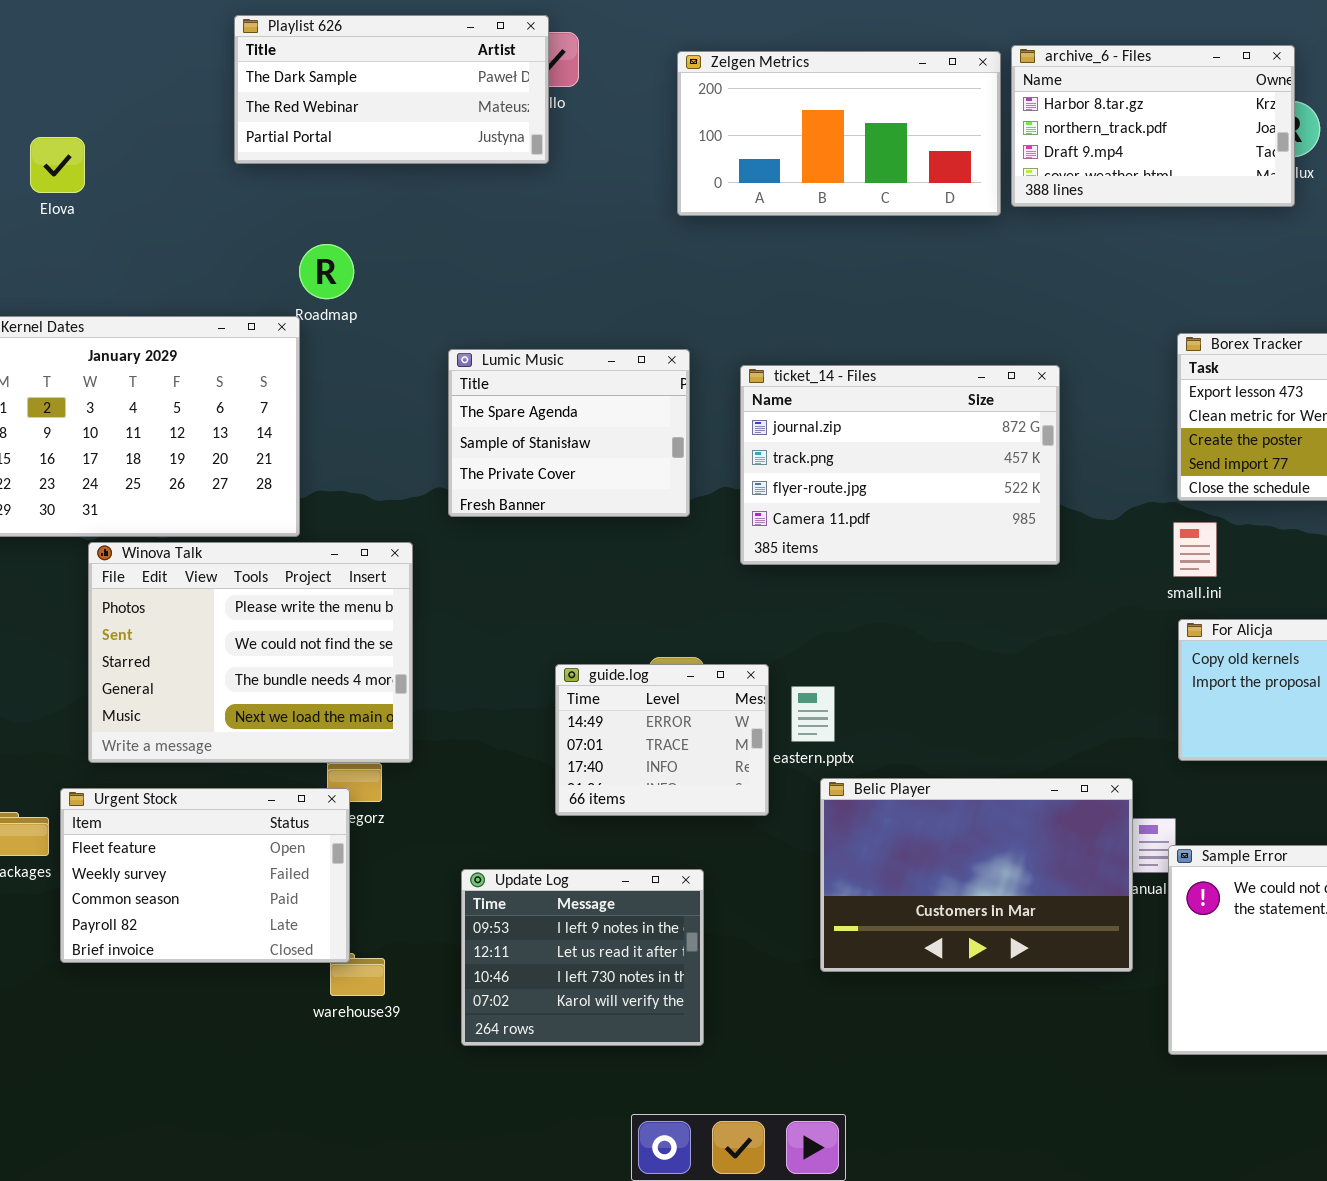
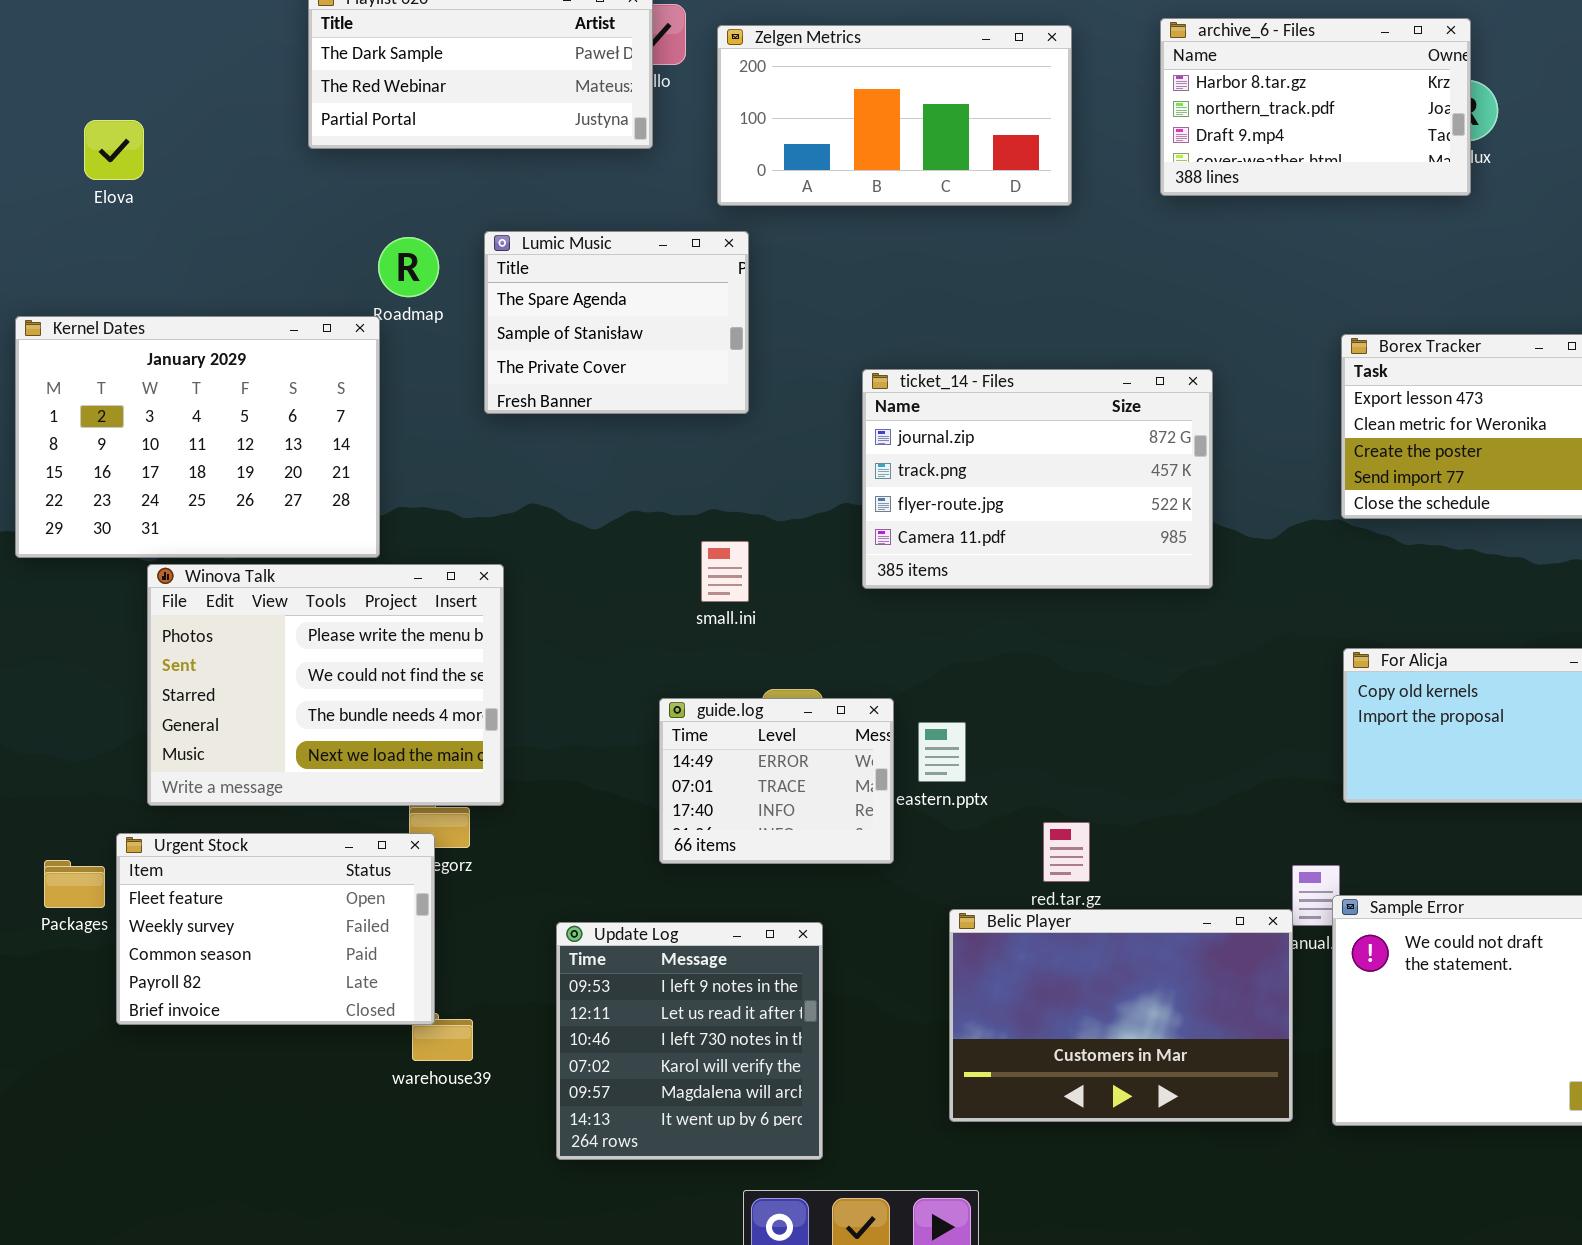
Zelgen Metrics: [677,51,1001,216] -> [717,25,1072,206], moved
Lumic Music: [448,349,690,517] -> [484,231,749,414], moved
small.ini: [1173,522,1217,577] -> [701,541,749,602], moved
Belic Player: [820,778,1133,972] -> [949,909,1293,1122], moved
Update Log: [461,869,704,1046] -> [556,922,823,1160], resized

